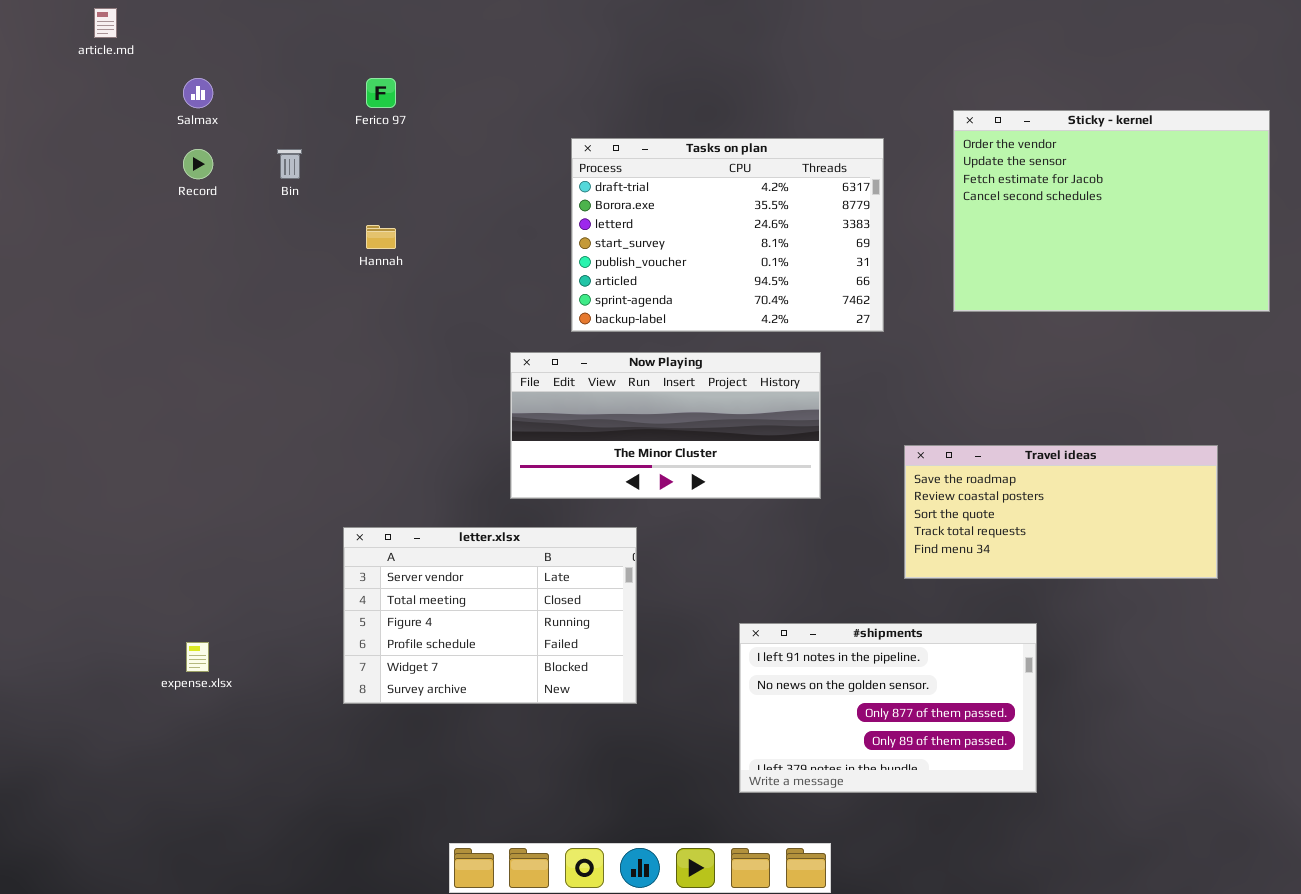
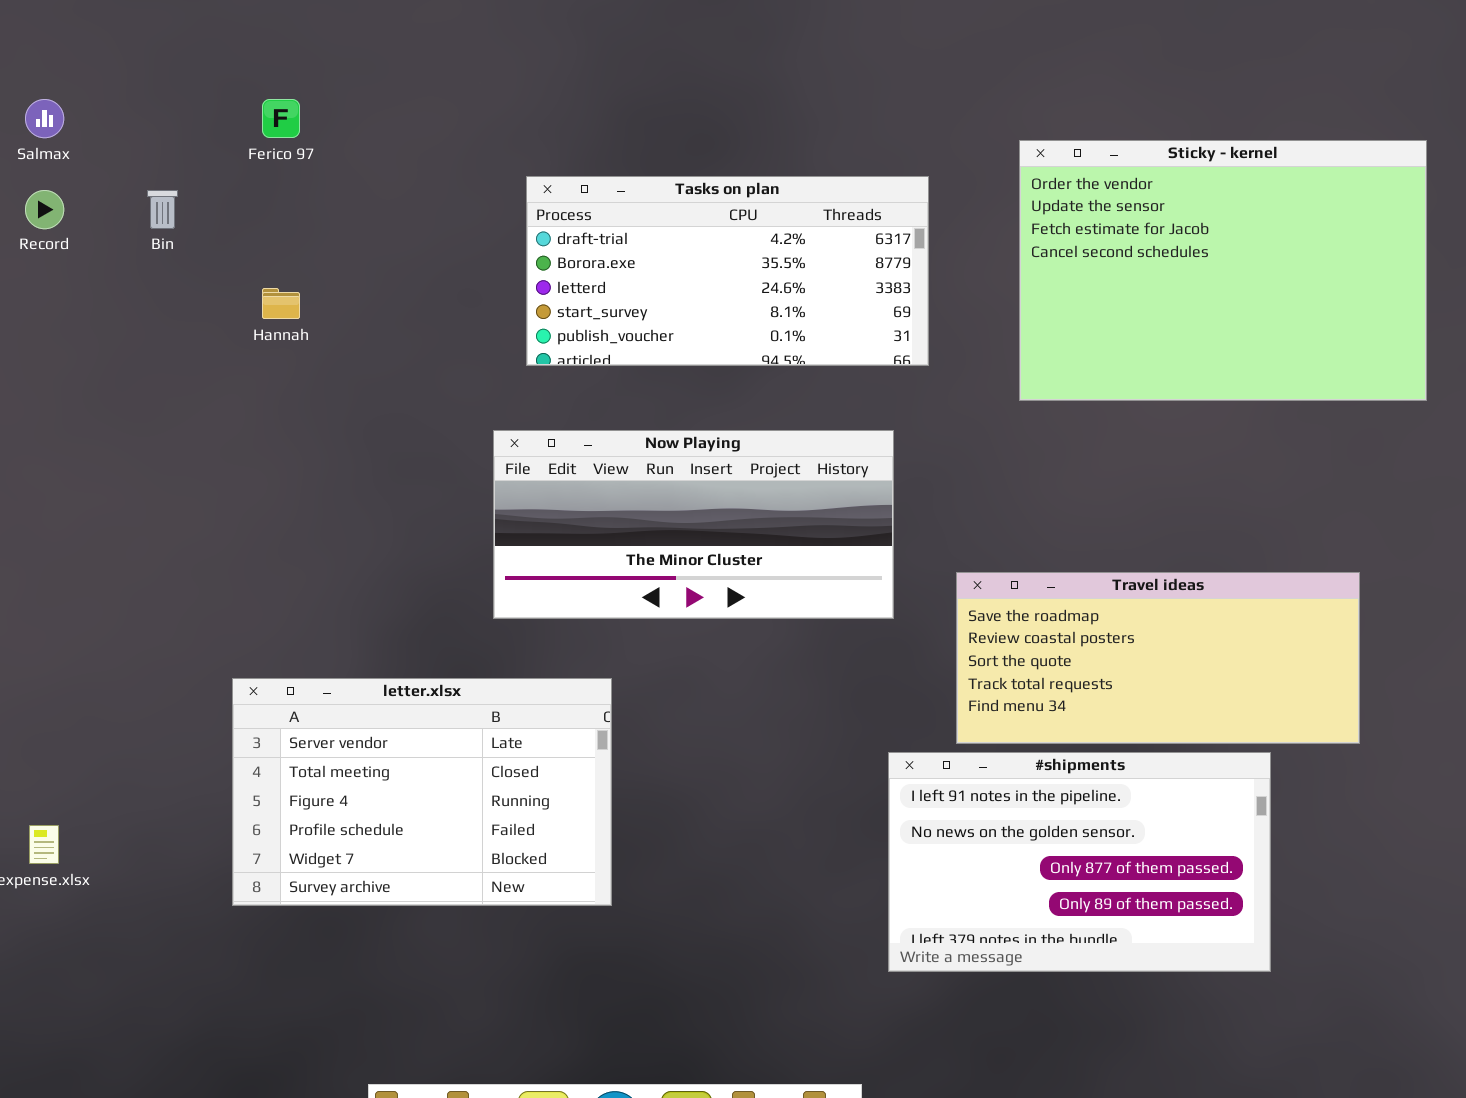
Tasks on plan: [571,138,884,332] -> [526,176,929,366], resized
Now Playing: [510,352,821,499] -> [493,430,894,619], moved
#shipments: [739,623,1037,793] -> [888,752,1271,972], moved

